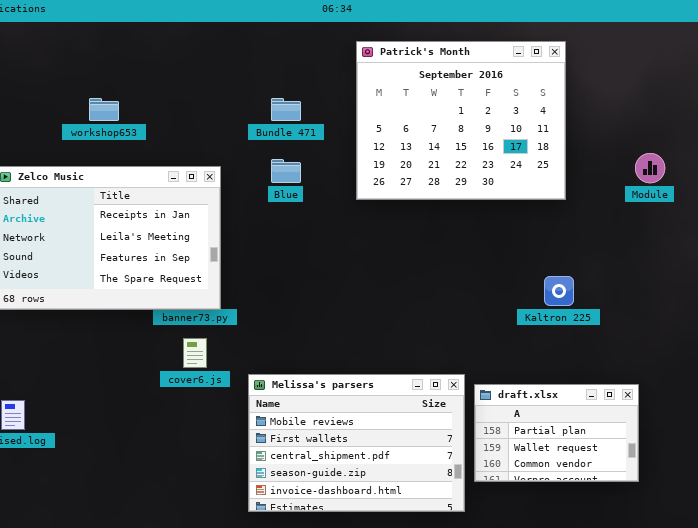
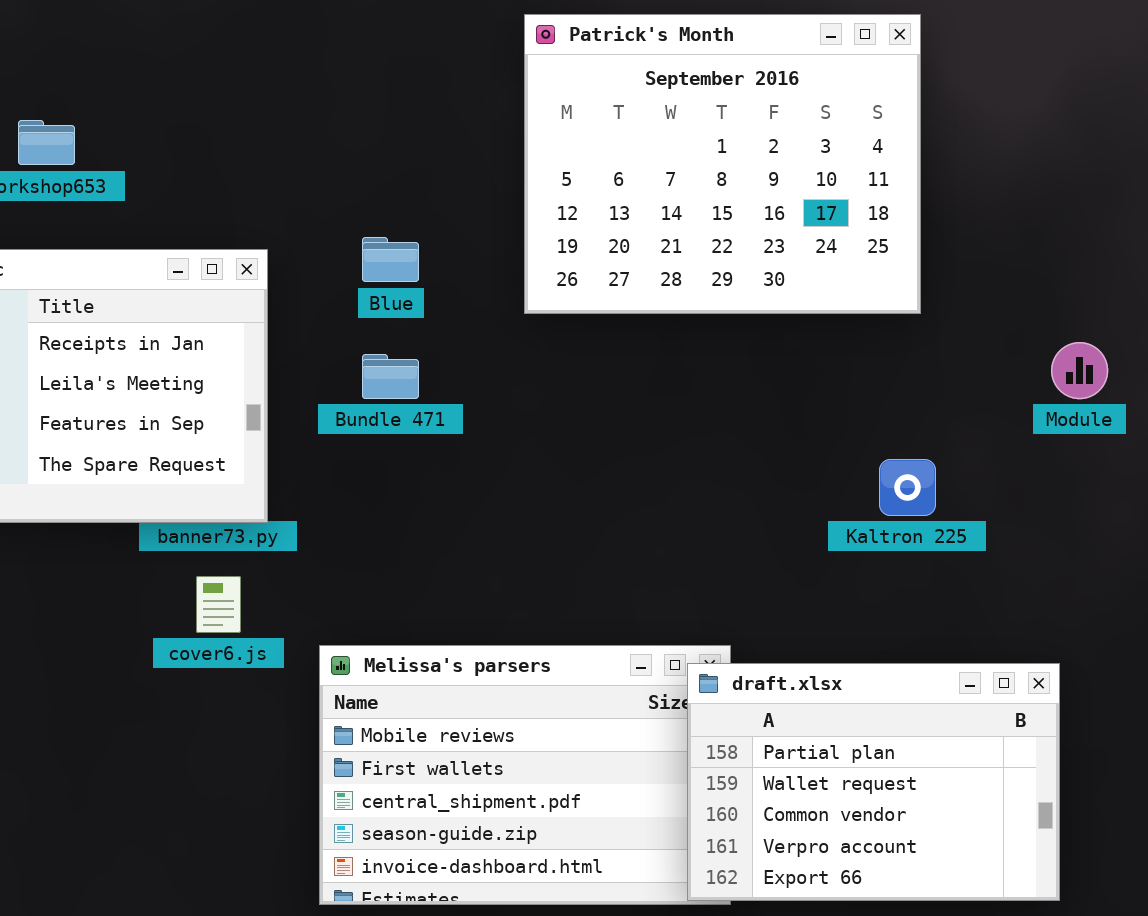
Bundle 471: [271,98,301,121] -> [362,354,419,399], moved
Module: [635,153,665,183] -> [1051,342,1108,399], moved
draft.xlsx: [474,384,639,482] -> [687,663,1060,901], resized

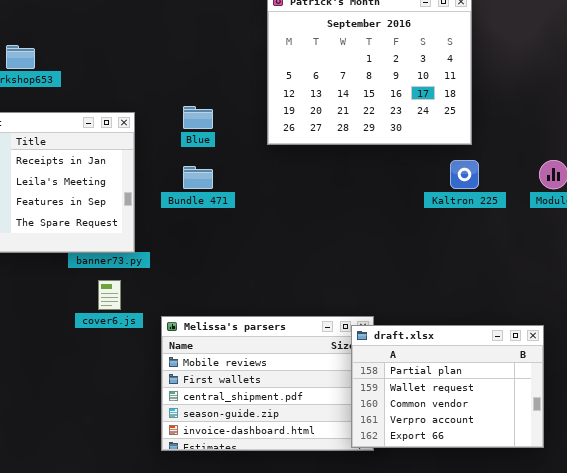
Kaltron 225: [879,459,936,516] -> [450,160,479,189], moved

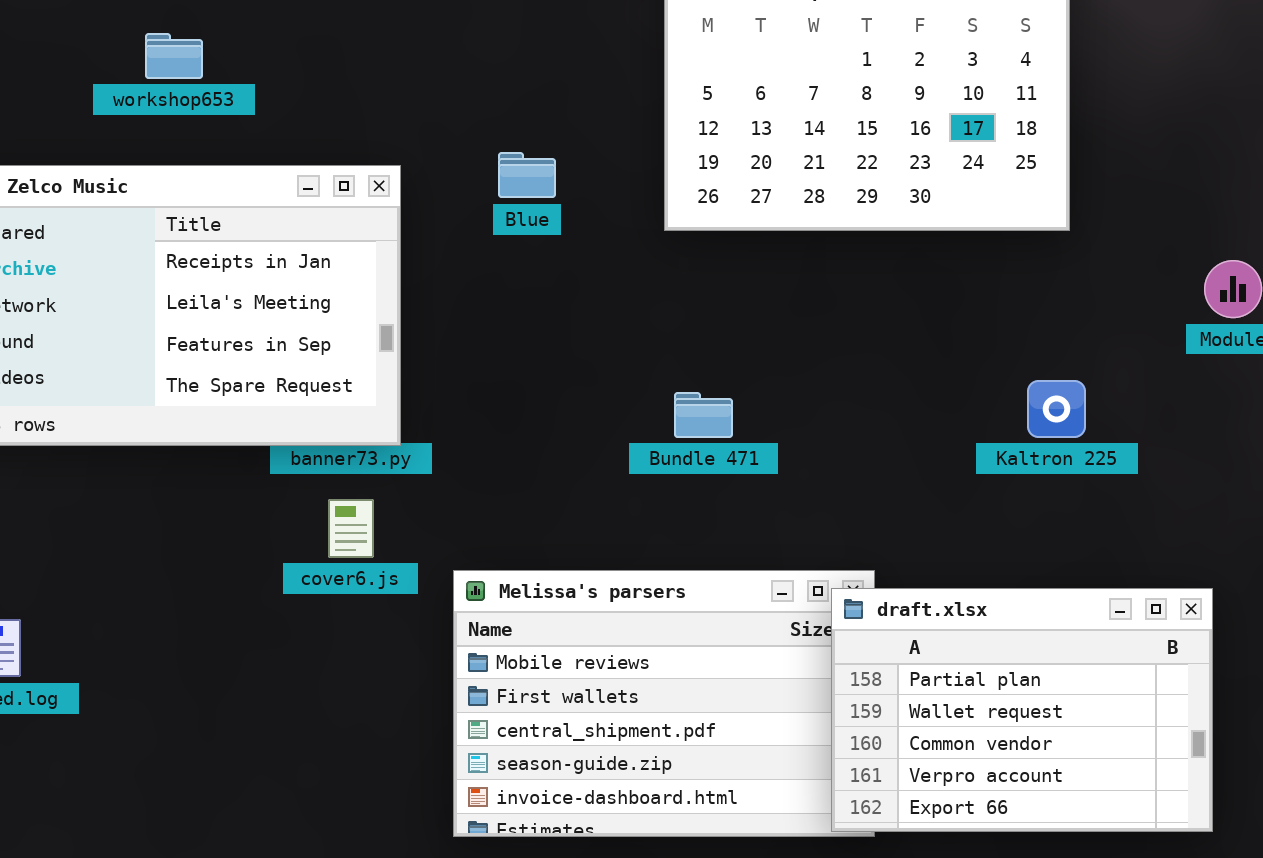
Kaltron 225: [450,160,479,189] -> [1027,380,1086,438], moved
Bundle 471: [183,166,213,189] -> [674,392,733,438], moved

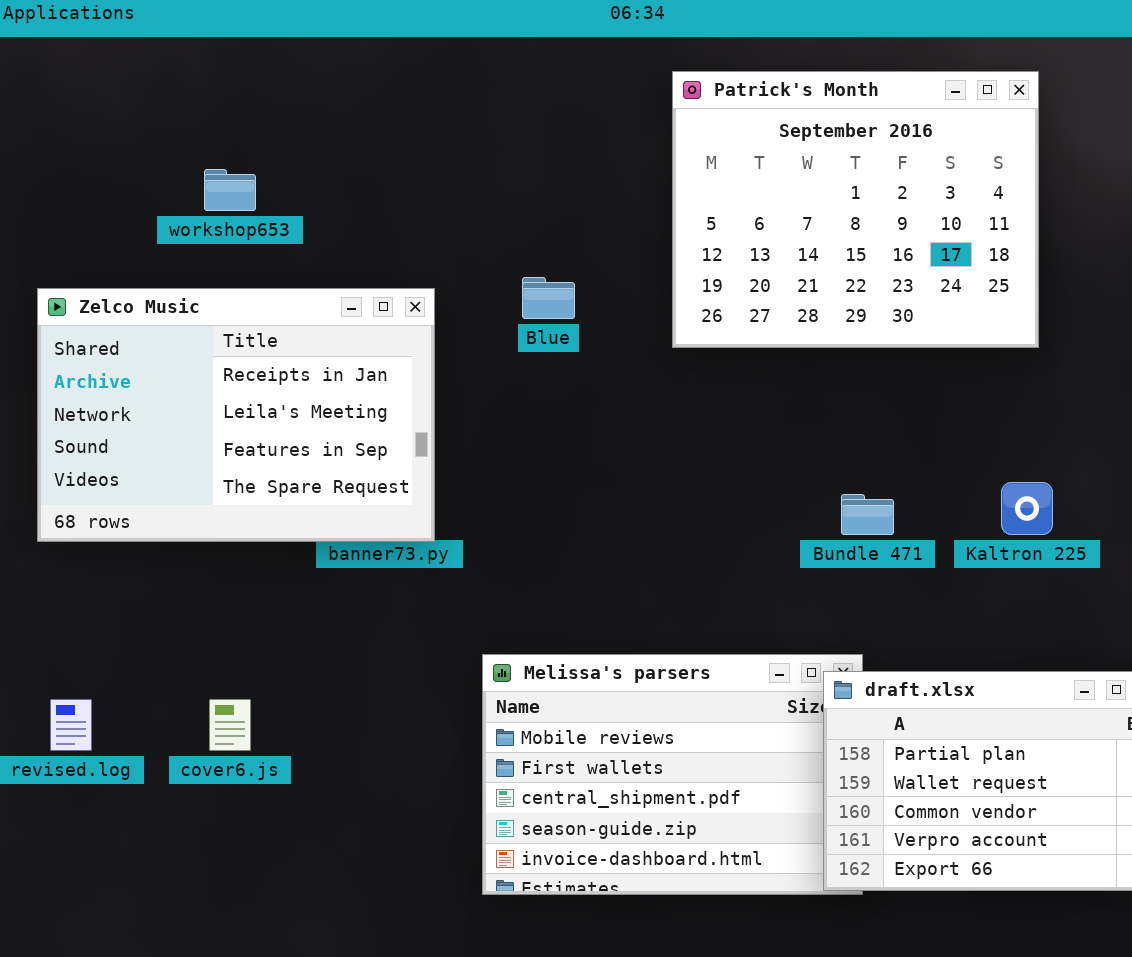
Bundle 471: [674,392,733,438] -> [841,494,894,535], moved
cover6.js: [328,499,374,558] -> [209,699,251,751], moved

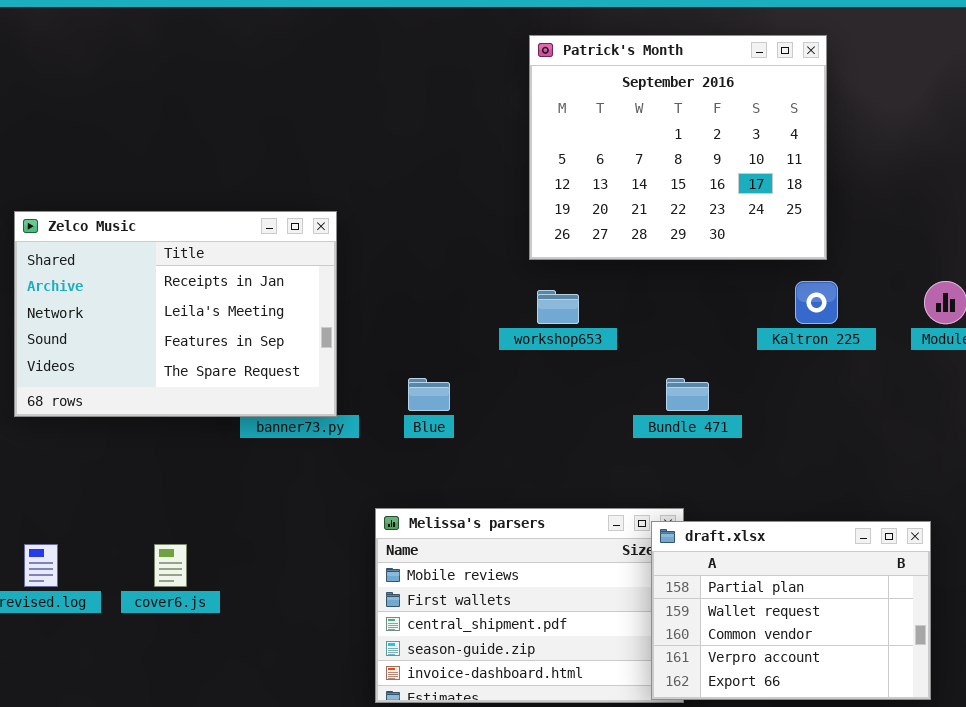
workshop653: [204,169,256,211] -> [537,290,579,324], moved
Blue: [522,277,575,319] -> [408,378,450,411], moved
Kaltron 225: [1001,482,1053,535] -> [795,281,838,324], moved

